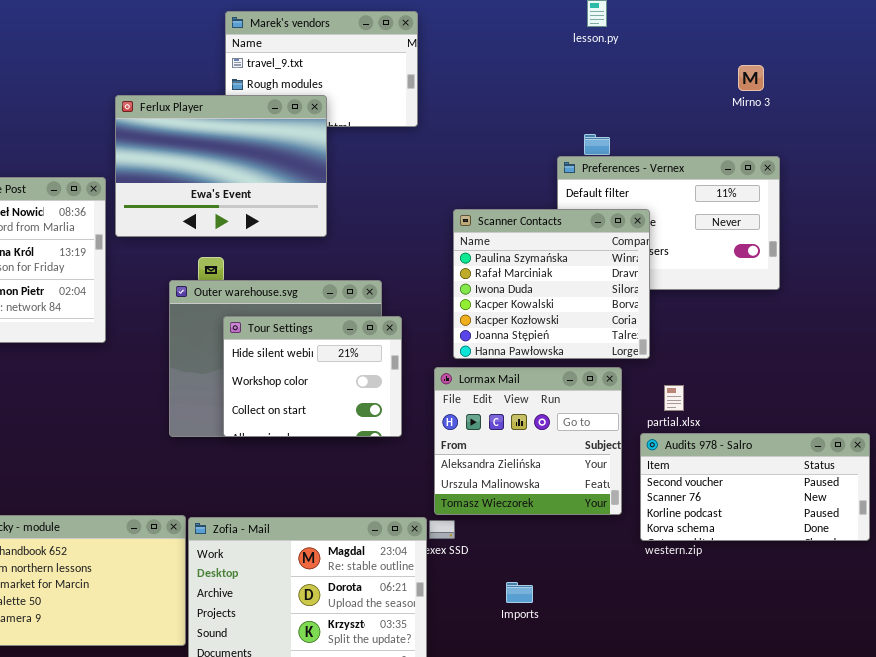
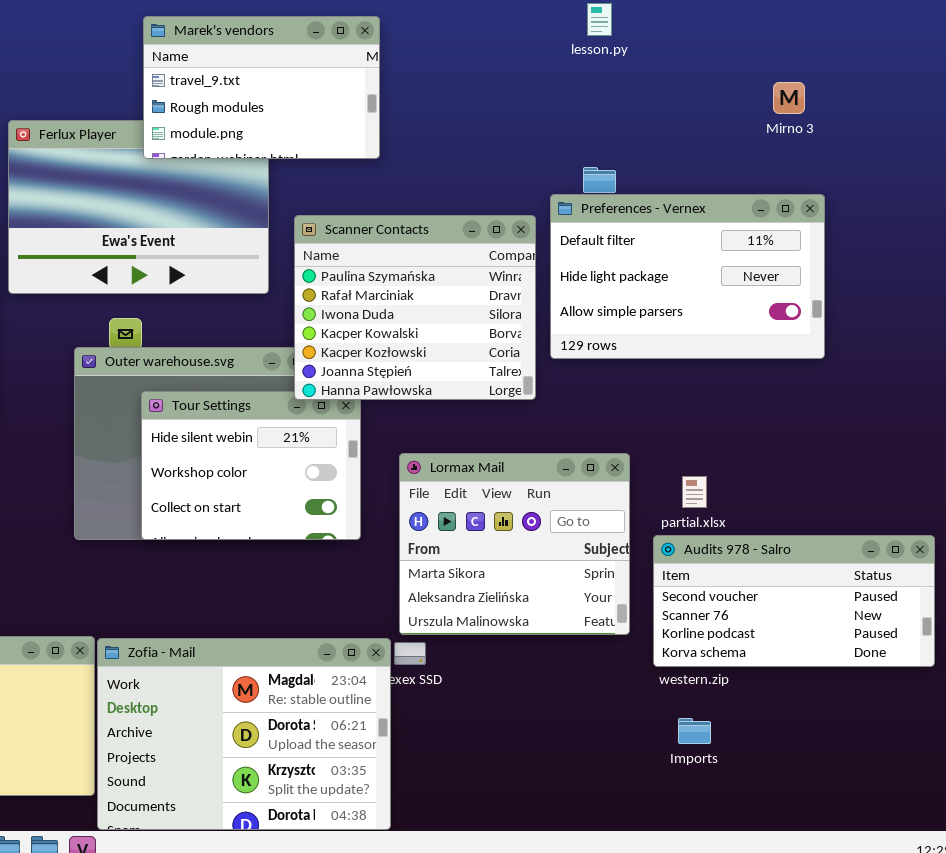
Marek's vendors: [225,11,418,127] -> [143,16,380,159], raised
Scanner Contacts: [453,209,650,359] -> [294,215,536,400], moved
Lormax Mail: [434,367,622,515] -> [399,453,630,635], scrolled up 1 row
Imports: [506,582,533,603] -> [678,718,711,744], moved

